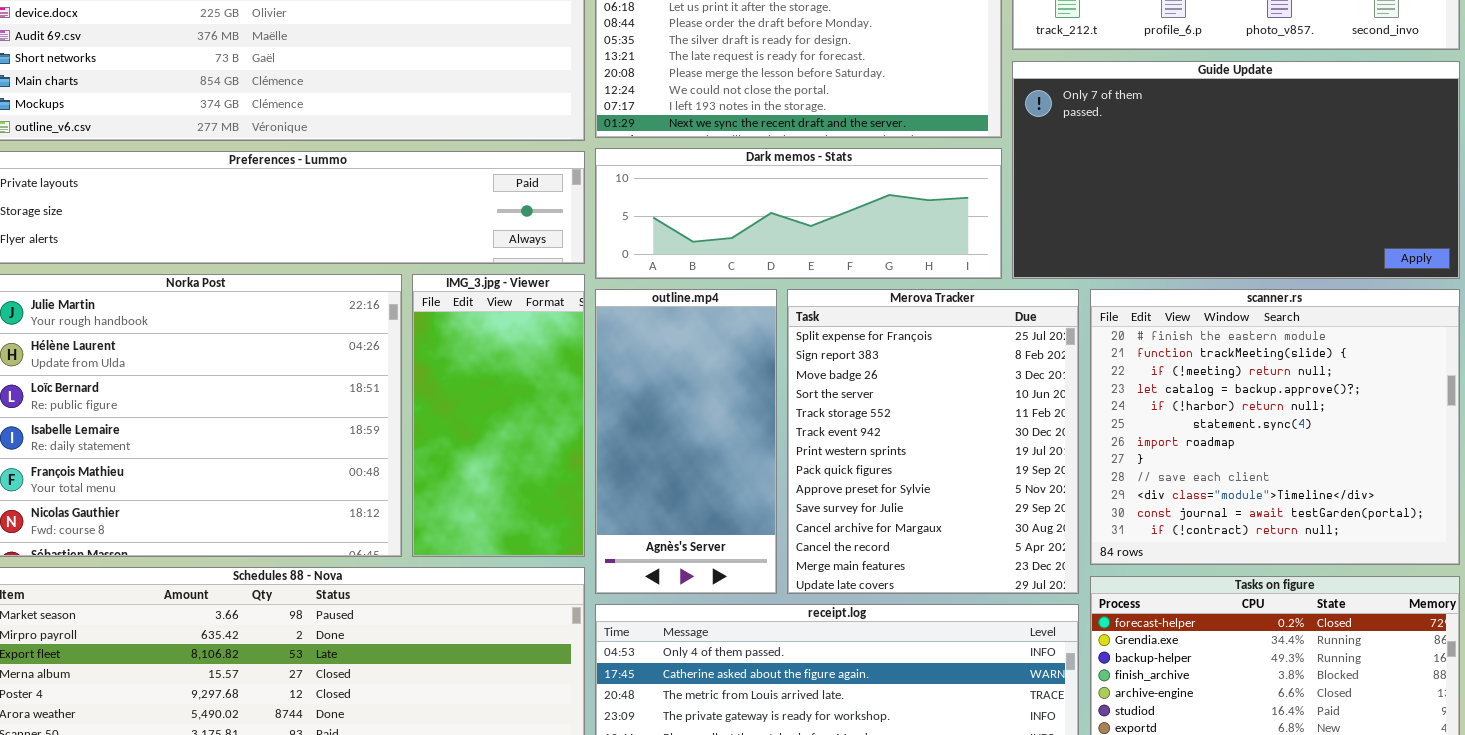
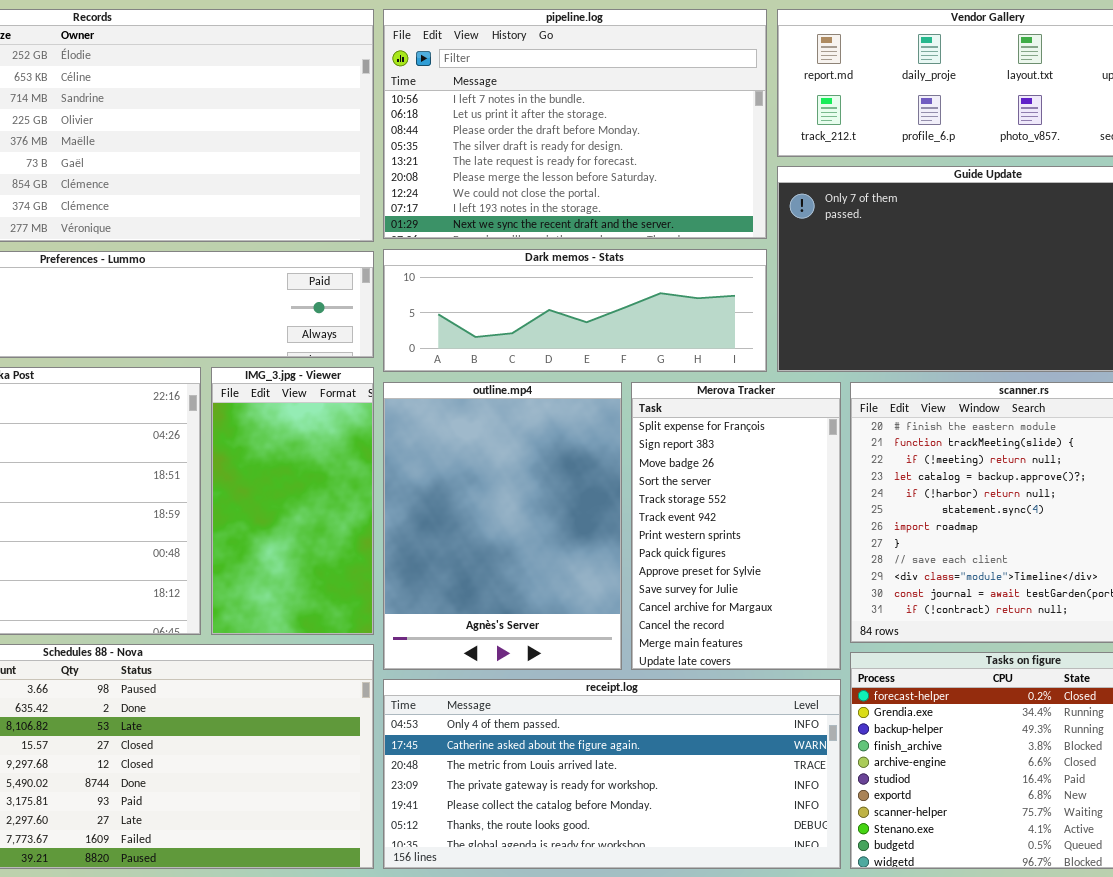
outline.mp4: [595,289,777,594] -> [383,382,622,670], resized
Merova Tracker: [787,289,1079,594] -> [631,382,841,670], resized

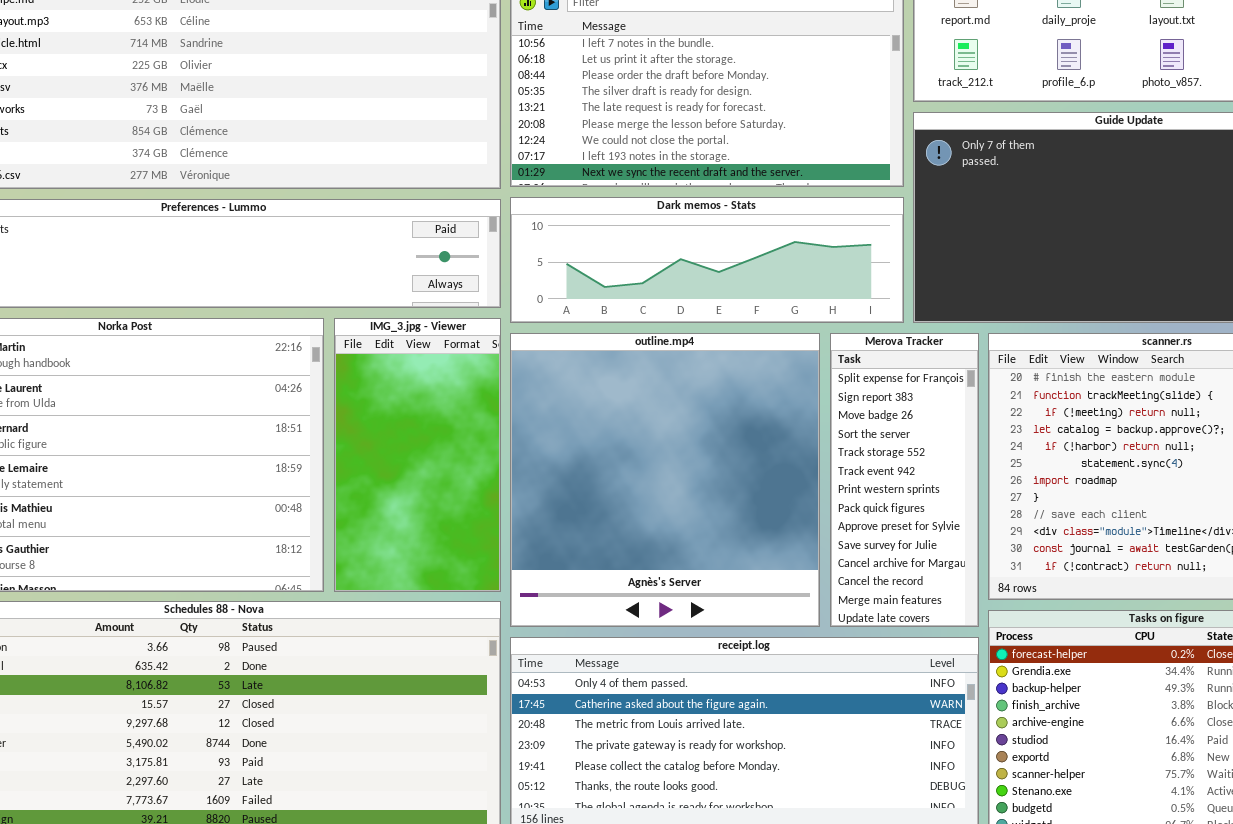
outline.mp4: [383,382,622,670] -> [510,333,820,627], resized
Merova Tracker: [631,382,841,670] -> [830,333,979,627], resized

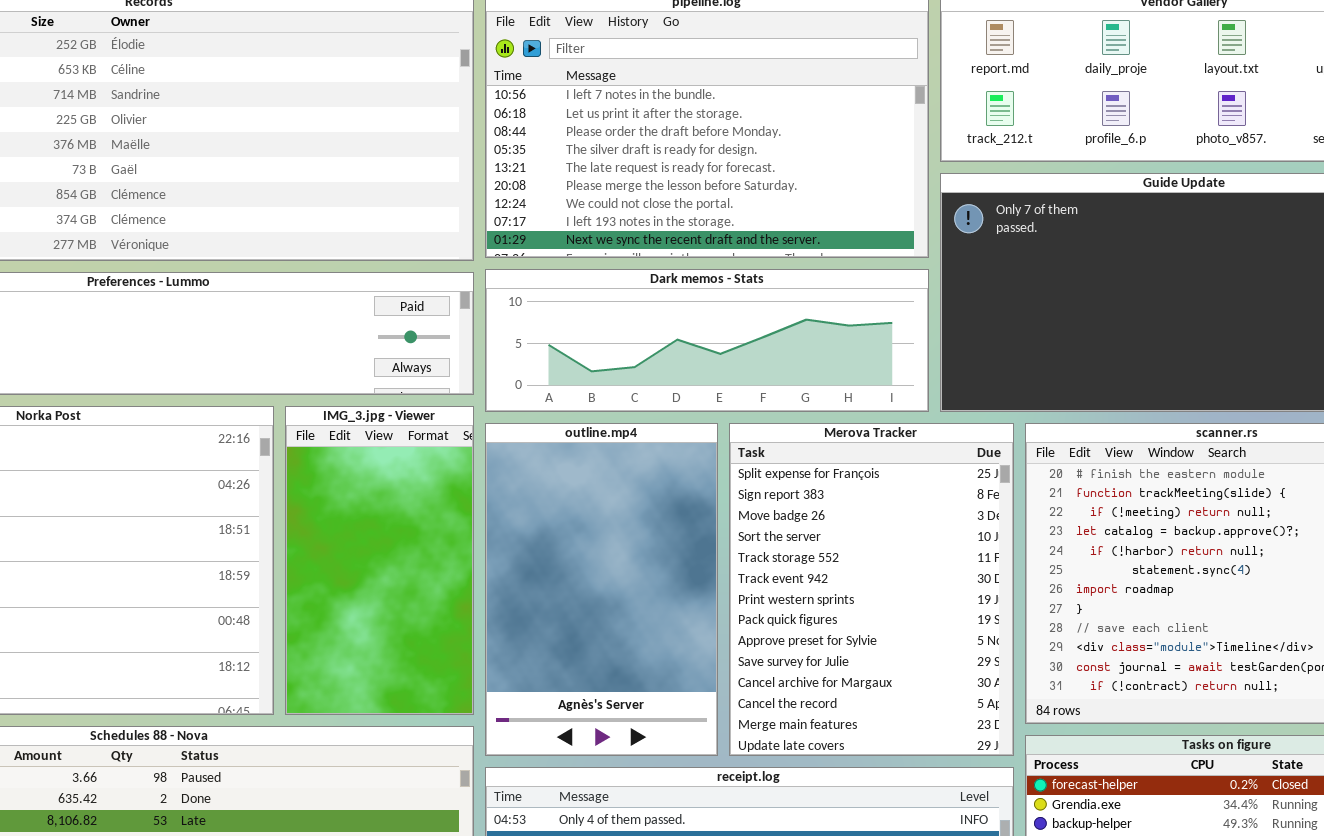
outline.mp4: [510,333,820,627] -> [485,423,718,756], resized
Merova Tracker: [830,333,979,627] -> [729,423,1014,756], resized

